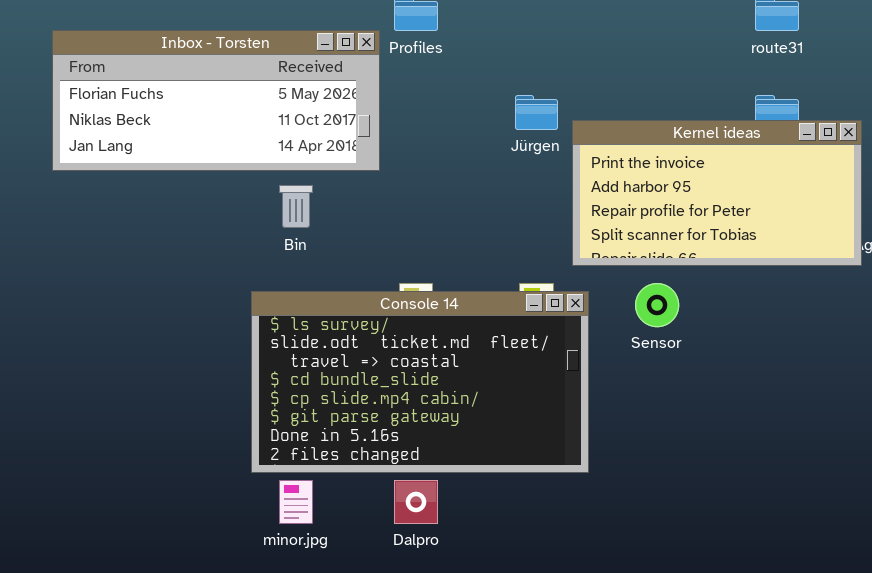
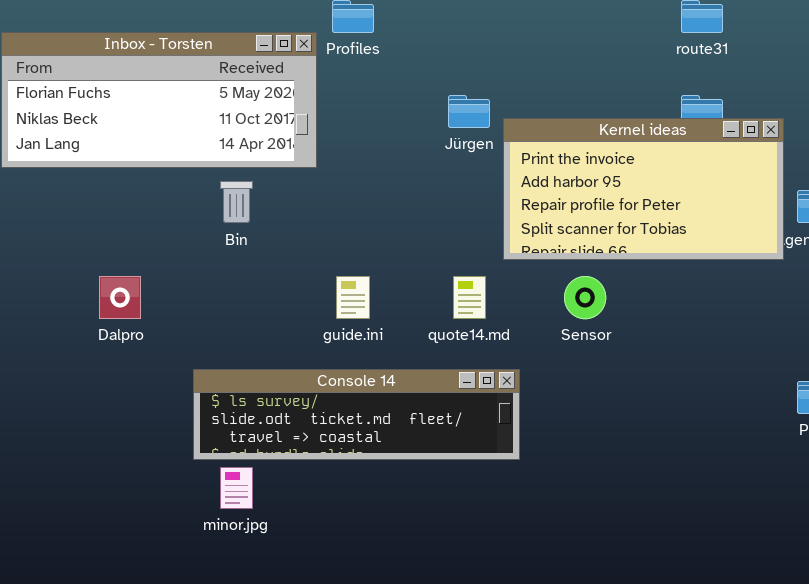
Console 14: [251,291,589,473] -> [193,369,520,460], resized
Dalpro: [394,480,438,524] -> [99,276,141,319], moved

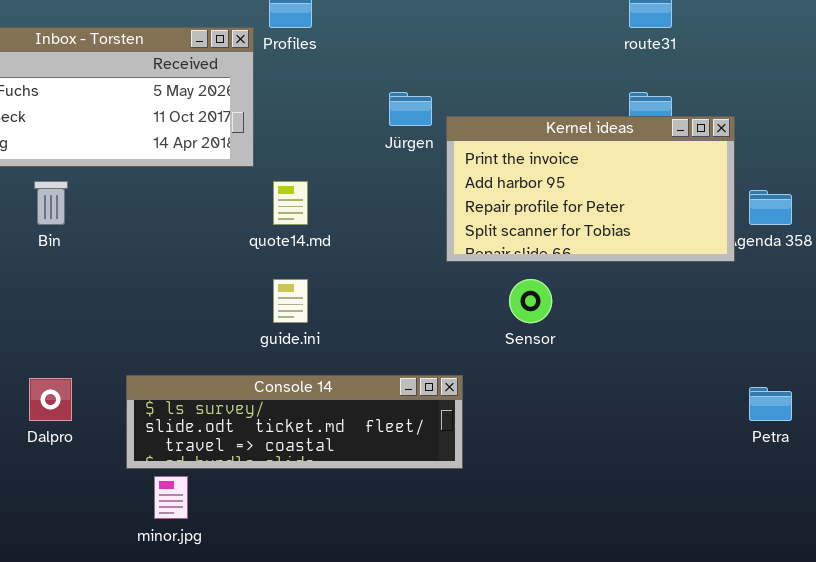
Bin: [220,181,253,223] -> [34,181,68,225], moved
Dalpro: [99,276,141,319] -> [29,378,72,421], moved
quote14.md: [453,276,486,319] -> [273,181,308,225], moved

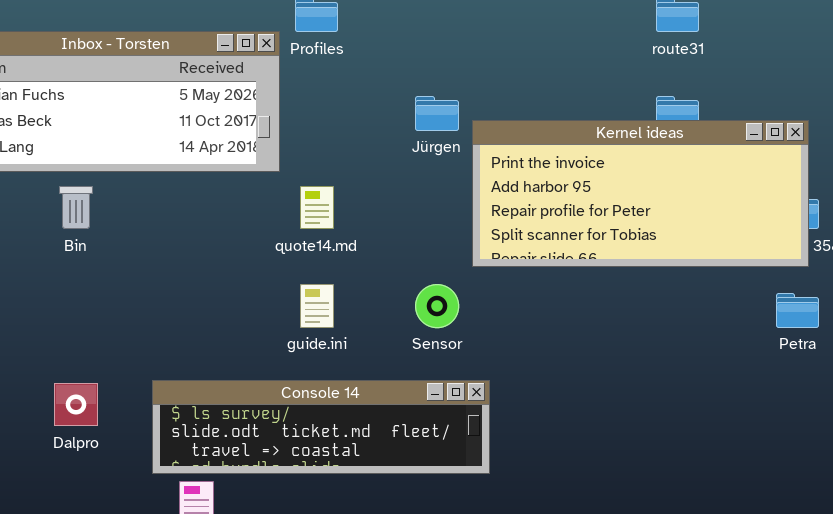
Kernel ideas: [446,116,735,262] -> [472,120,809,267], resized
Sensor: [509,279,552,323] -> [415,284,459,328], moved
Petra: [749,387,792,421] -> [776,293,819,328], moved

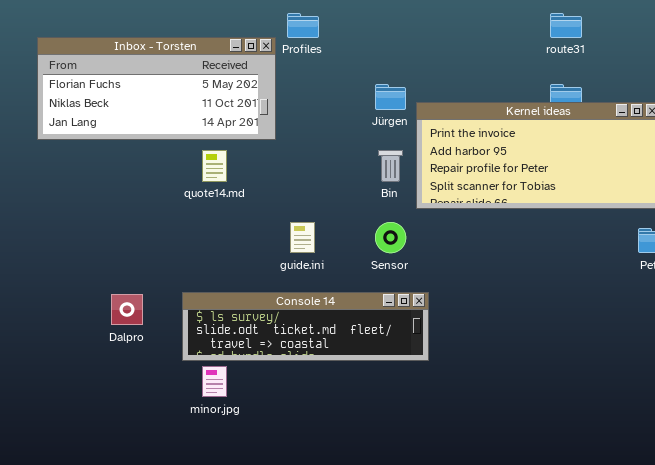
Bin: [59,186,93,229] -> [378,150,403,182], moved
quote14.md: [300,186,334,229] -> [202,150,227,182], moved

